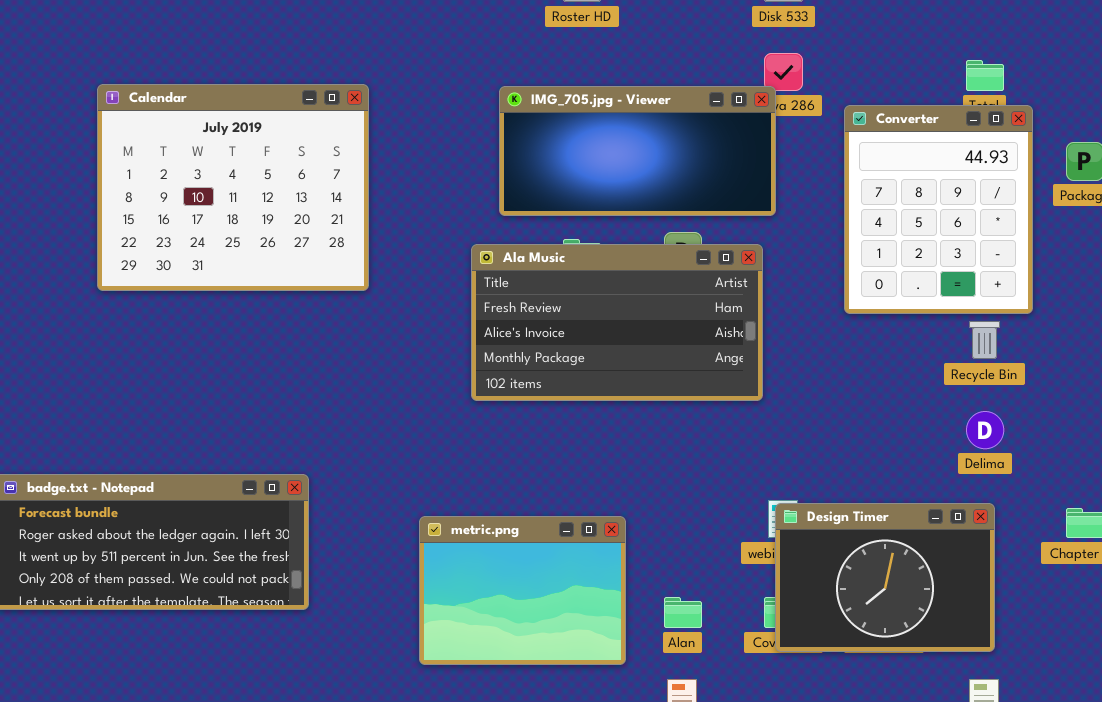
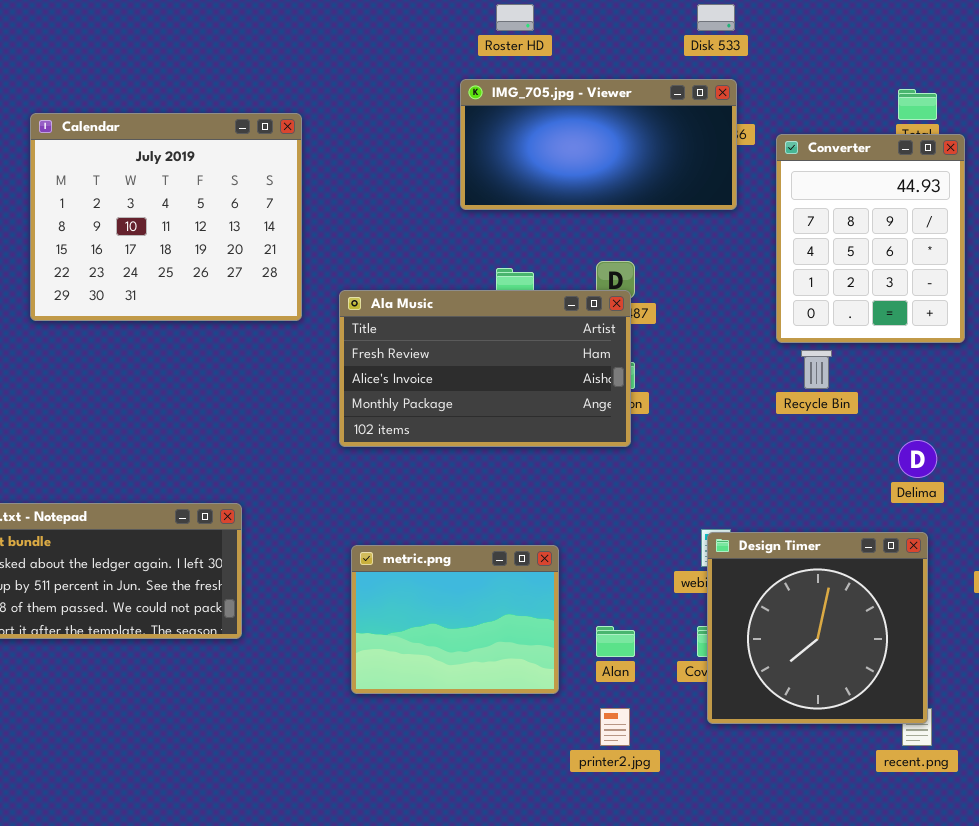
IMG_705.jpg - Viewer: [499,86,776,216] -> [460,79,737,210], moved
Ala Music: [471,244,763,401] -> [339,290,631,447], moved
Recycle Bin: [969,321,1000,359] -> [801,350,832,389], moved
Design Timer: [775,503,995,652] -> [707,532,928,724], resized

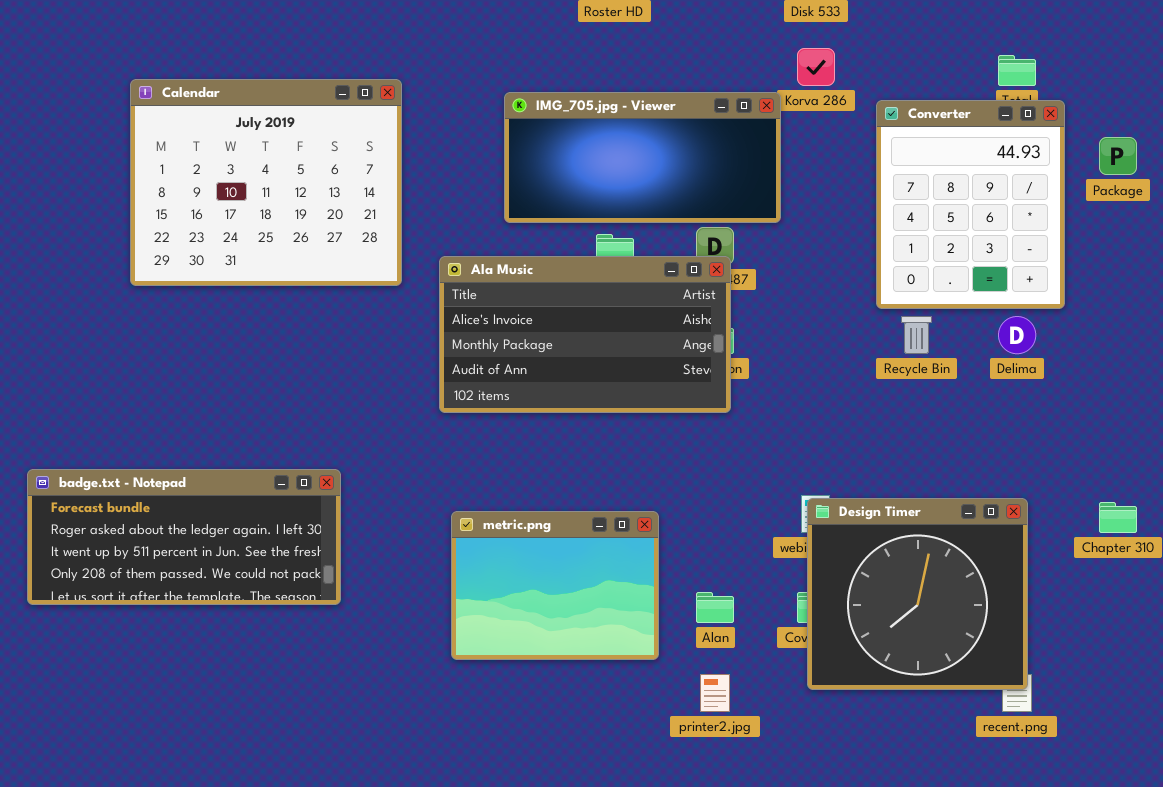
IMG_705.jpg - Viewer: [460,79,737,210] -> [504,92,781,223], moved
Ala Music: [339,290,631,447] -> [439,256,731,413], scrolled down 1 row
Delima: [898,440,937,478] -> [998,316,1036,354], moved

